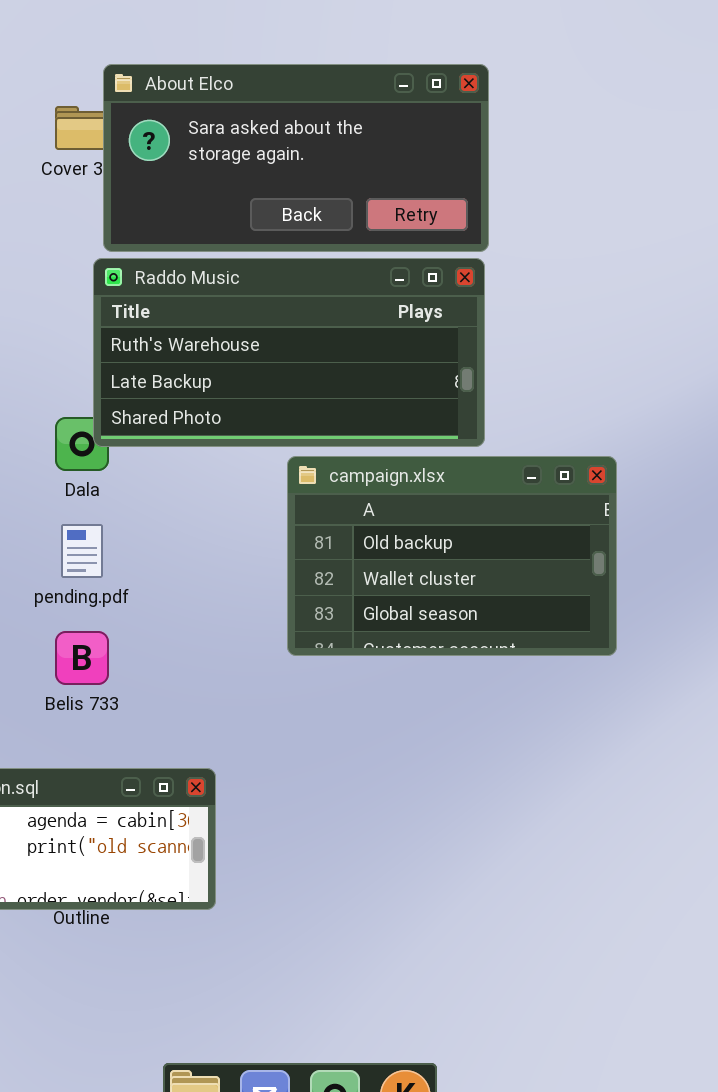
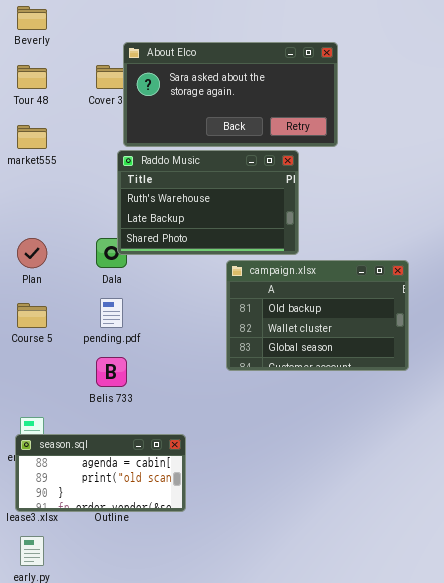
Raddo Music: [93,258,485,447] -> [117,150,299,255], resized

